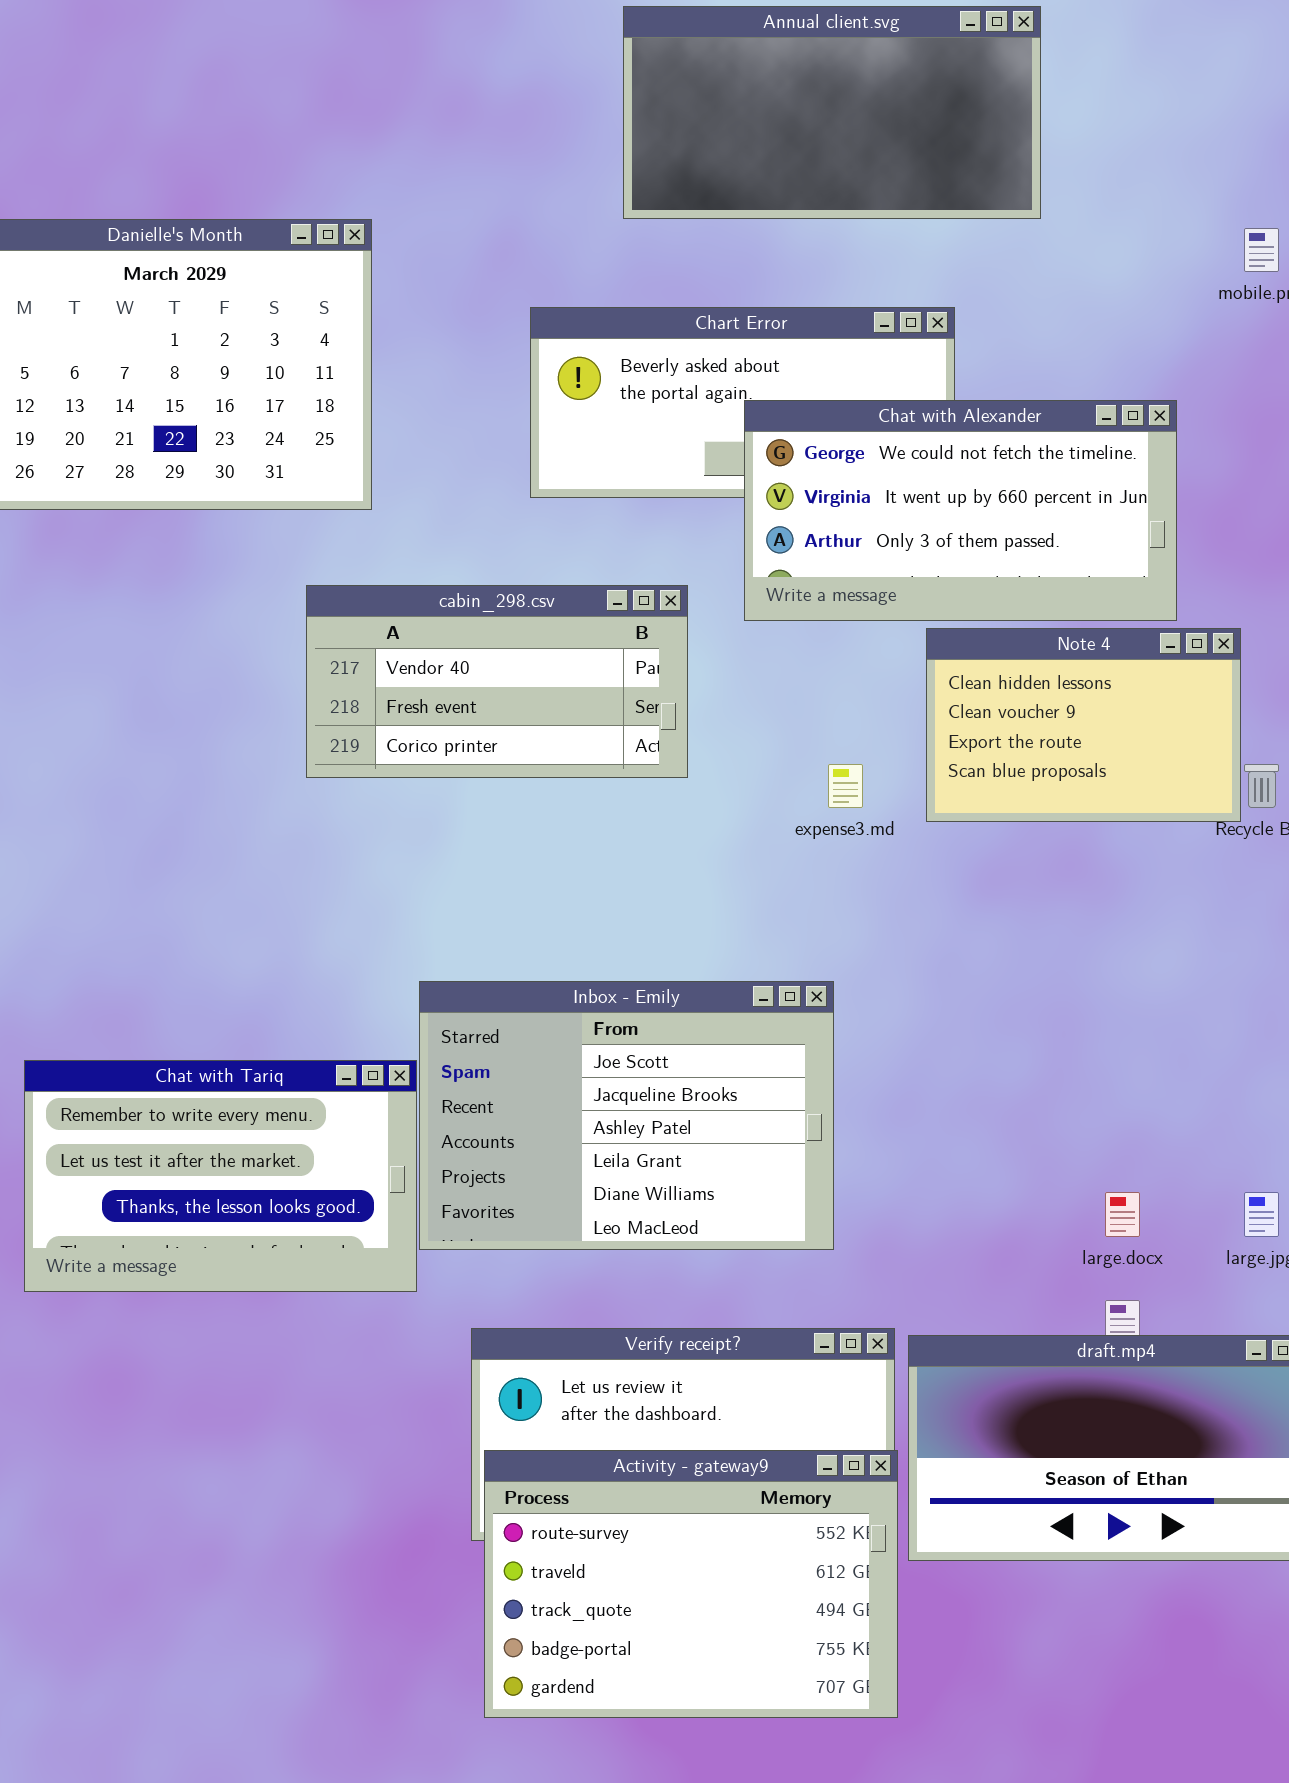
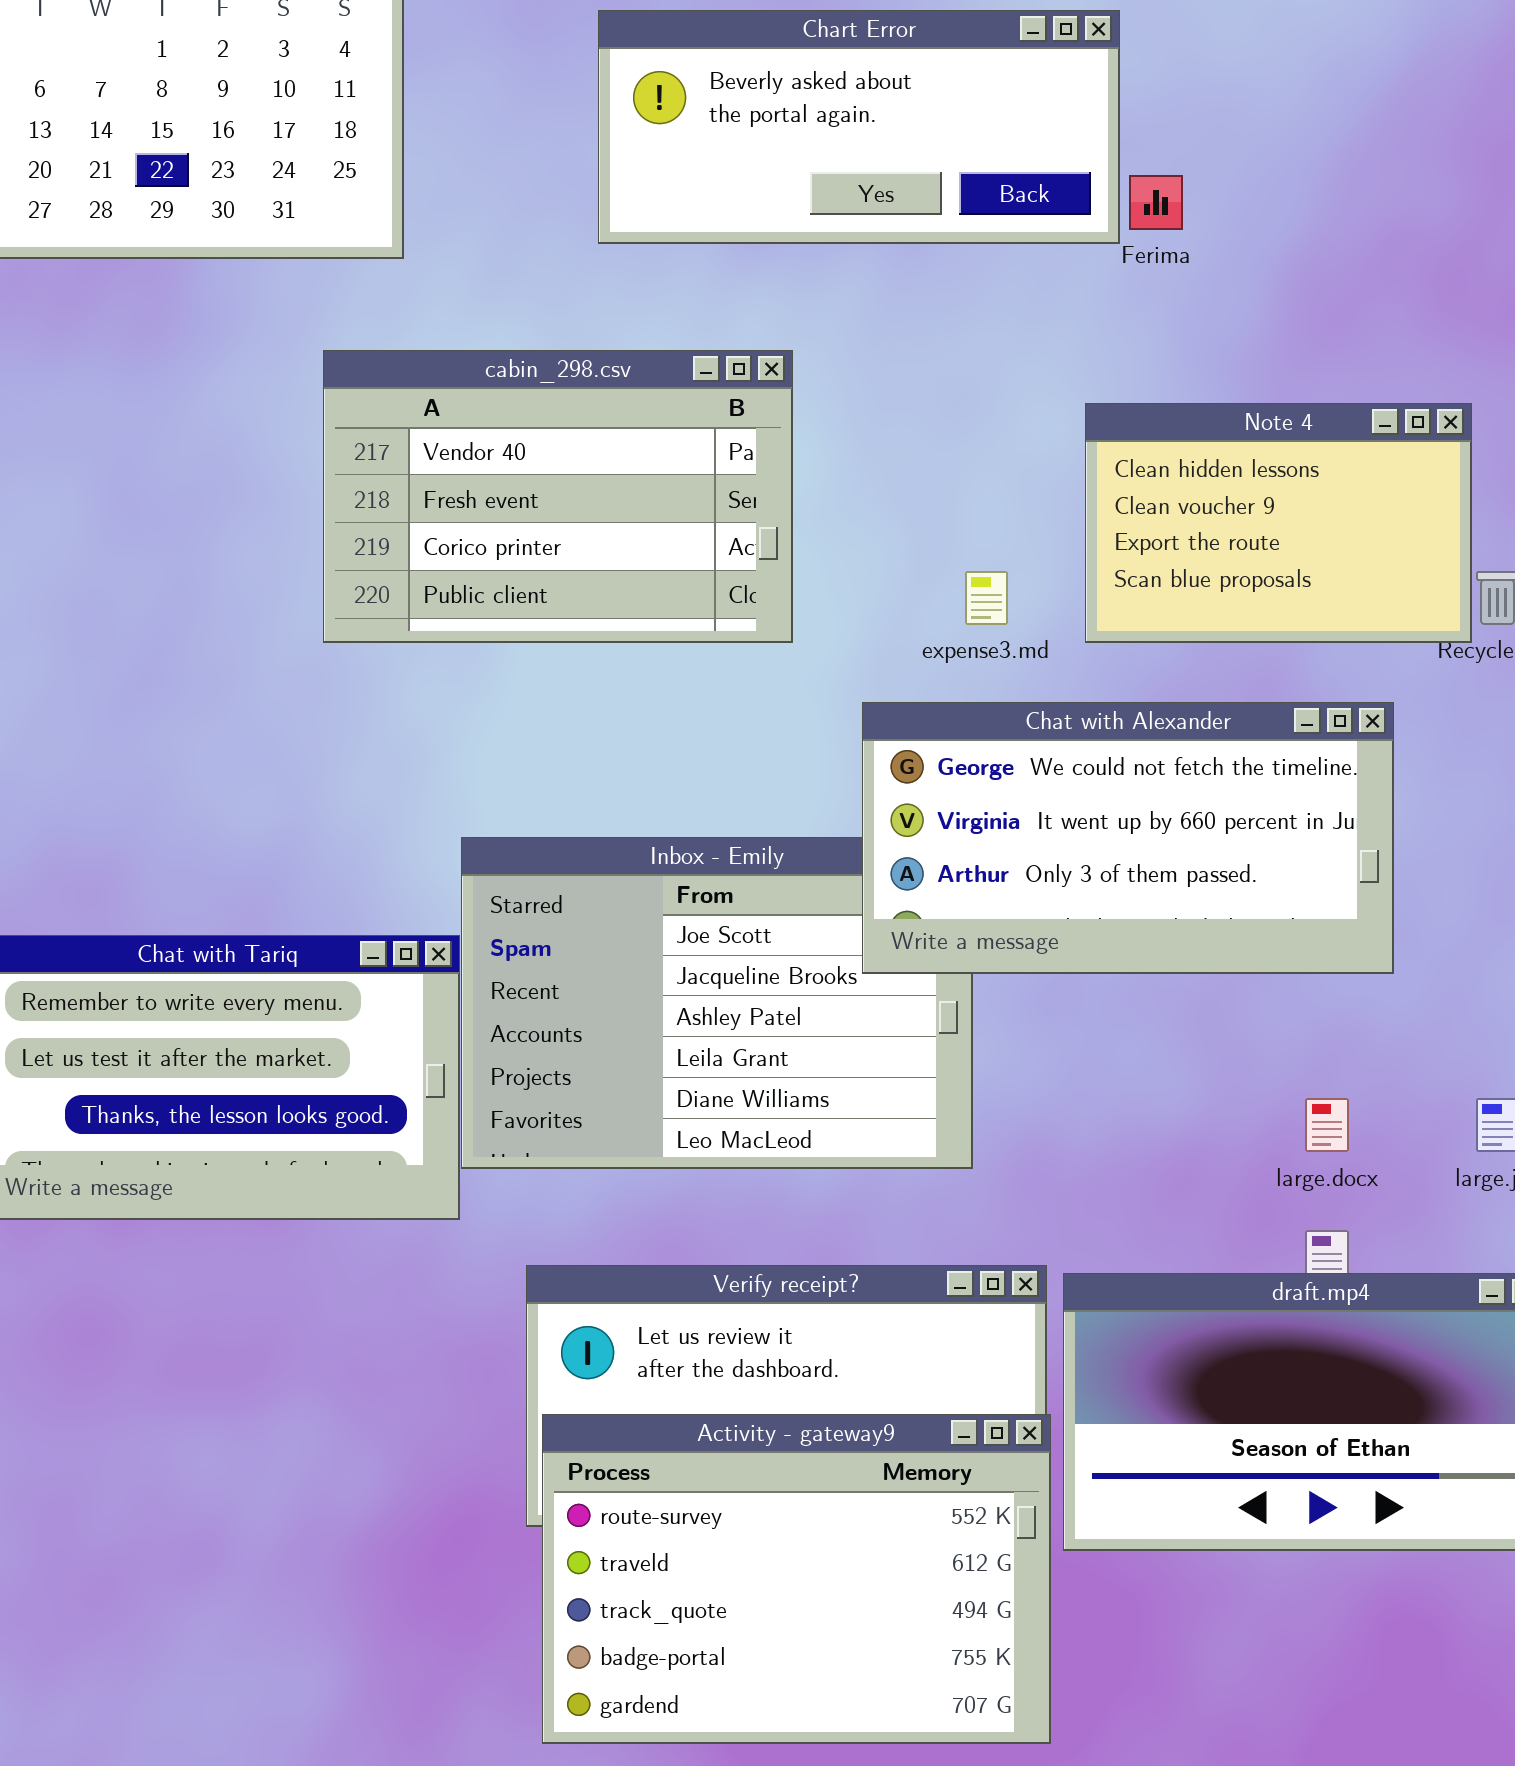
Chat with Alexander: [744,400,1177,621] -> [862,702,1394,974], moved
cabin_298.csv: [306,585,688,778] -> [323,350,793,643], resized

